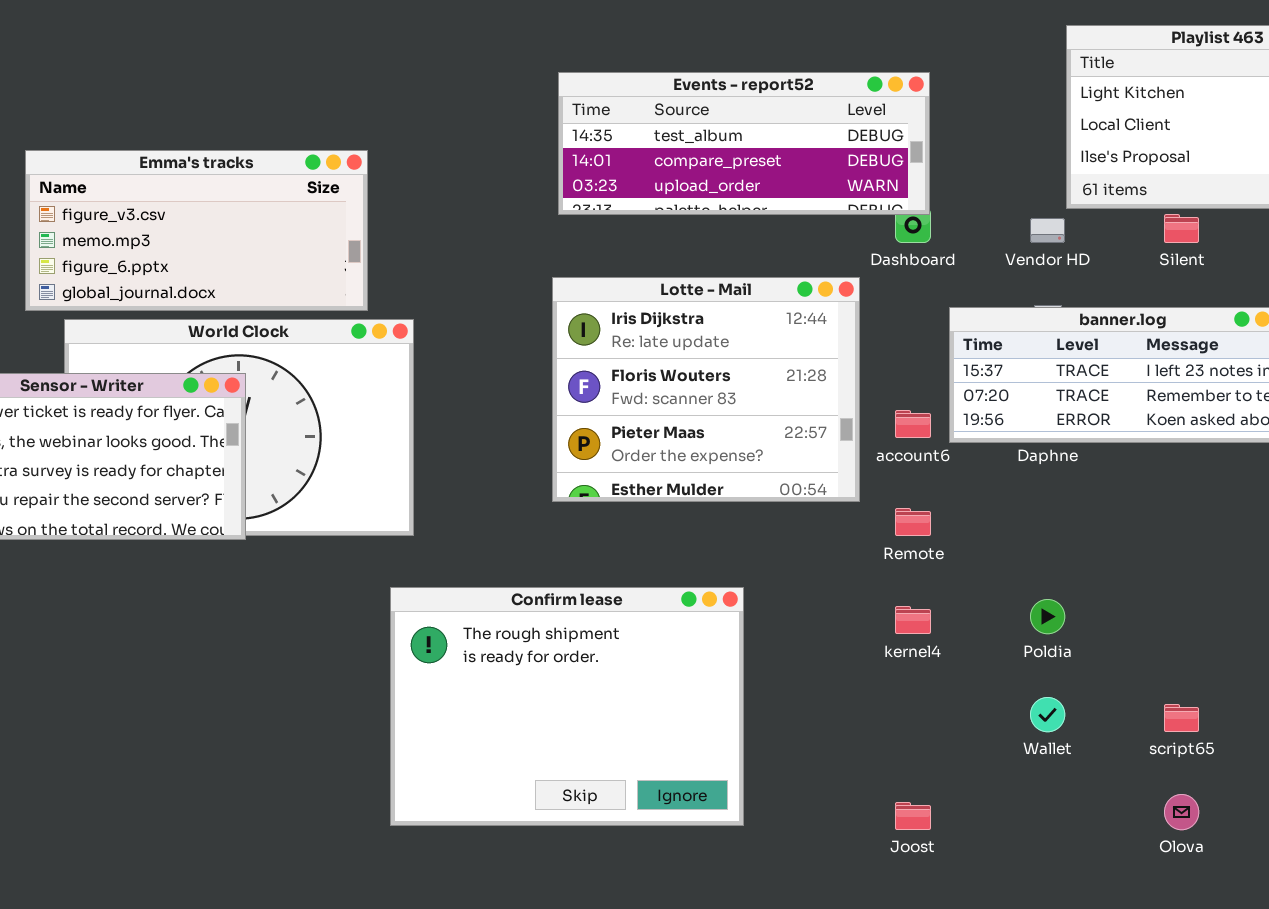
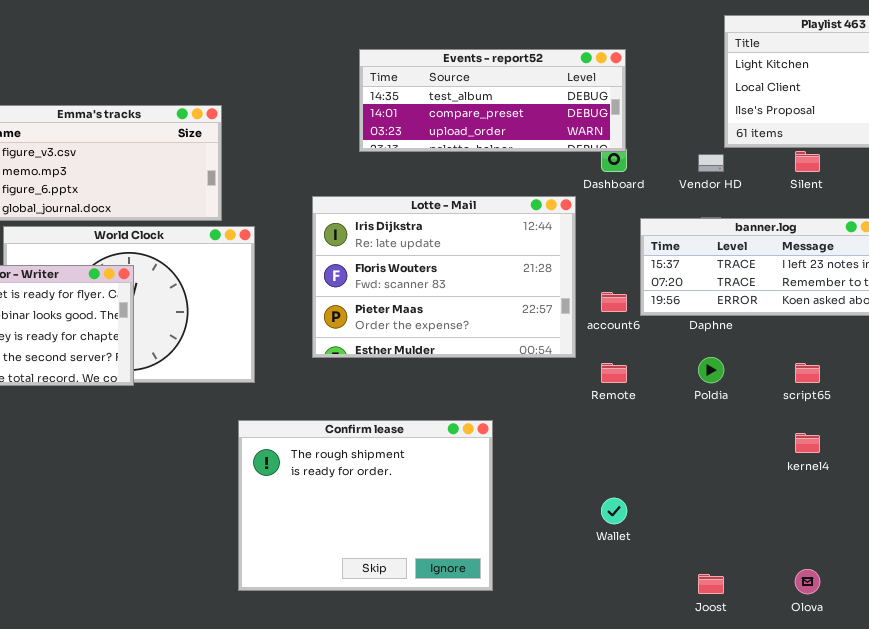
Lotte - Mail: [552,277,860,502] -> [312,196,576,358], resized
Poldia: [1030,599,1065,634] -> [698,357,724,383], moved
kernel4: [895,606,931,634] -> [795,433,820,453], moved
Wallet: [1030,697,1065,732] -> [601,498,627,524], moved
script65: [1164,704,1199,732] -> [795,363,820,383], moved
Joost: [895,802,931,830] -> [698,574,724,594], moved

